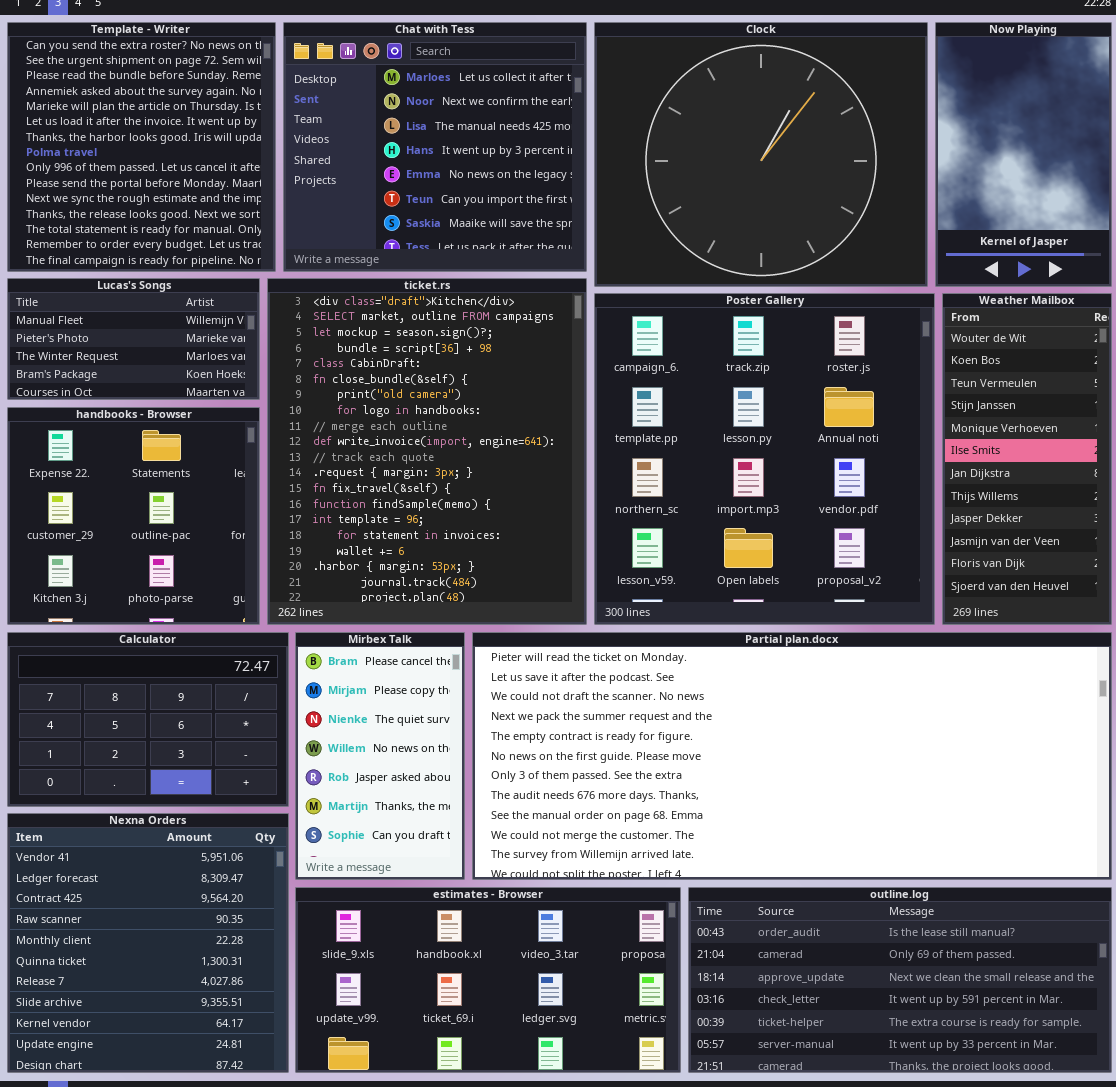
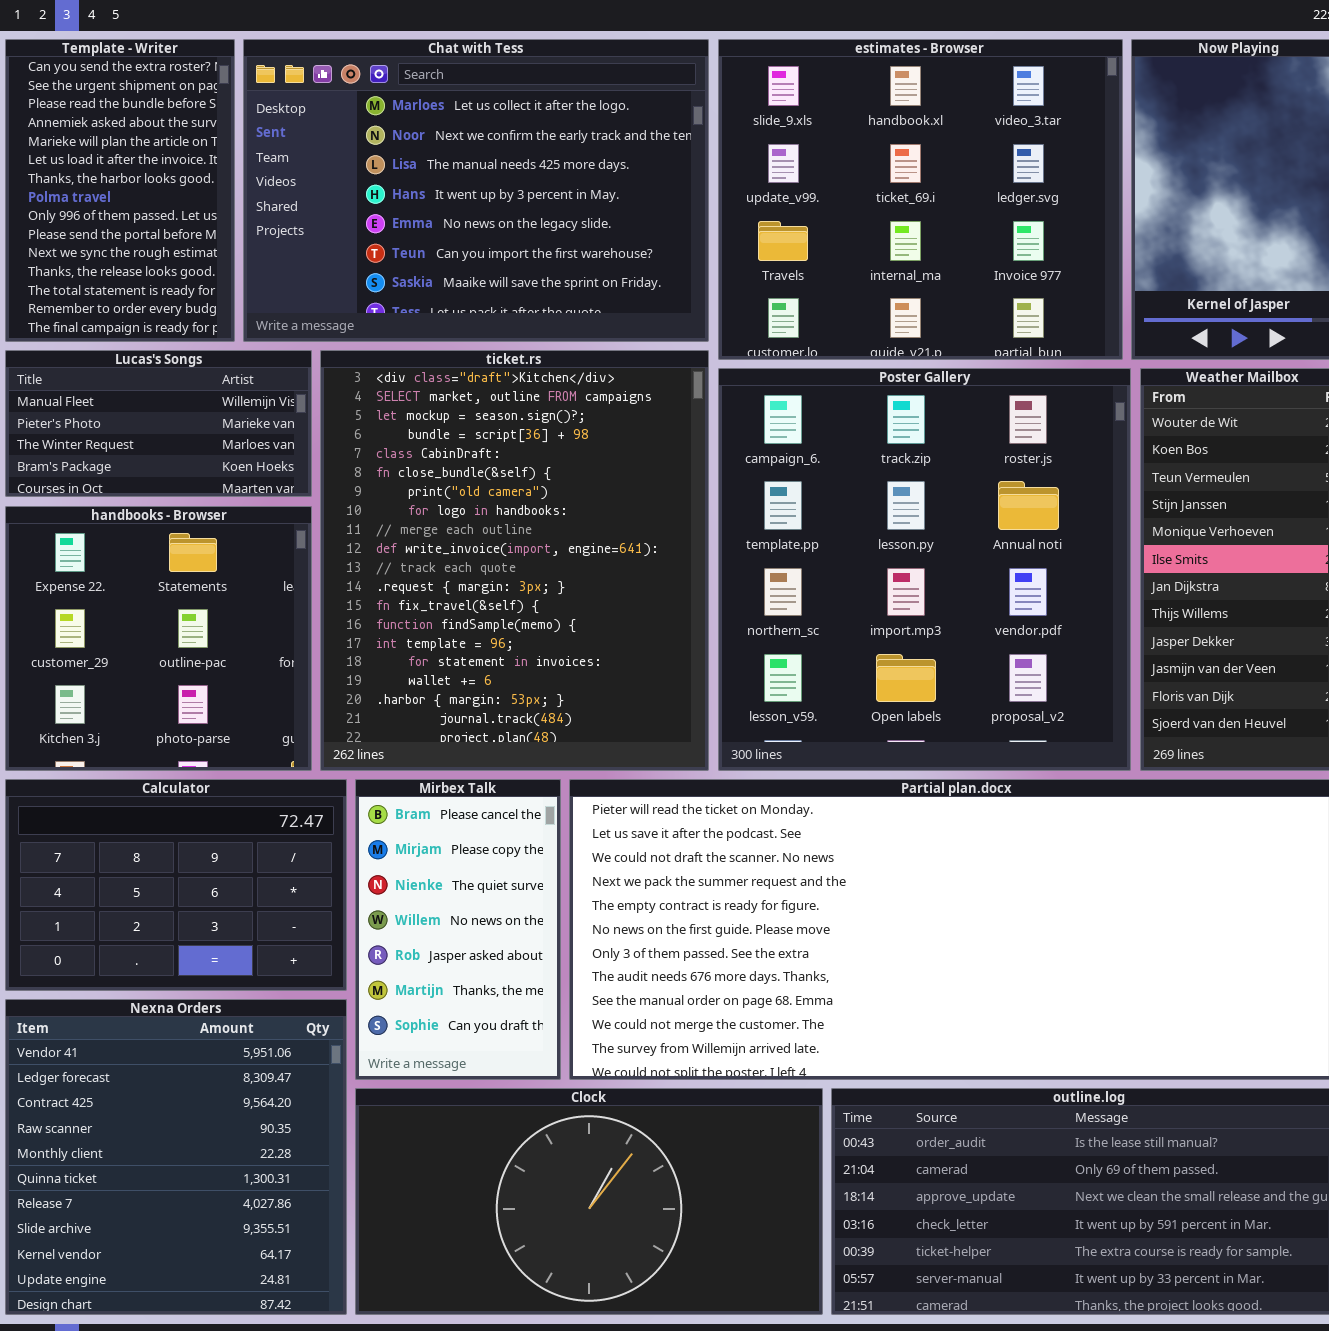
Template - Writer: [7,22,276,272] -> [5,39,235,342], resized
Chat with Tess: [283,22,587,272] -> [243,39,709,342], resized
Clock: [594,22,928,287] -> [355,1088,823,1315], moved, resized
estimates - Browser: [295,887,681,1073] -> [718,39,1123,360], moved, resized

